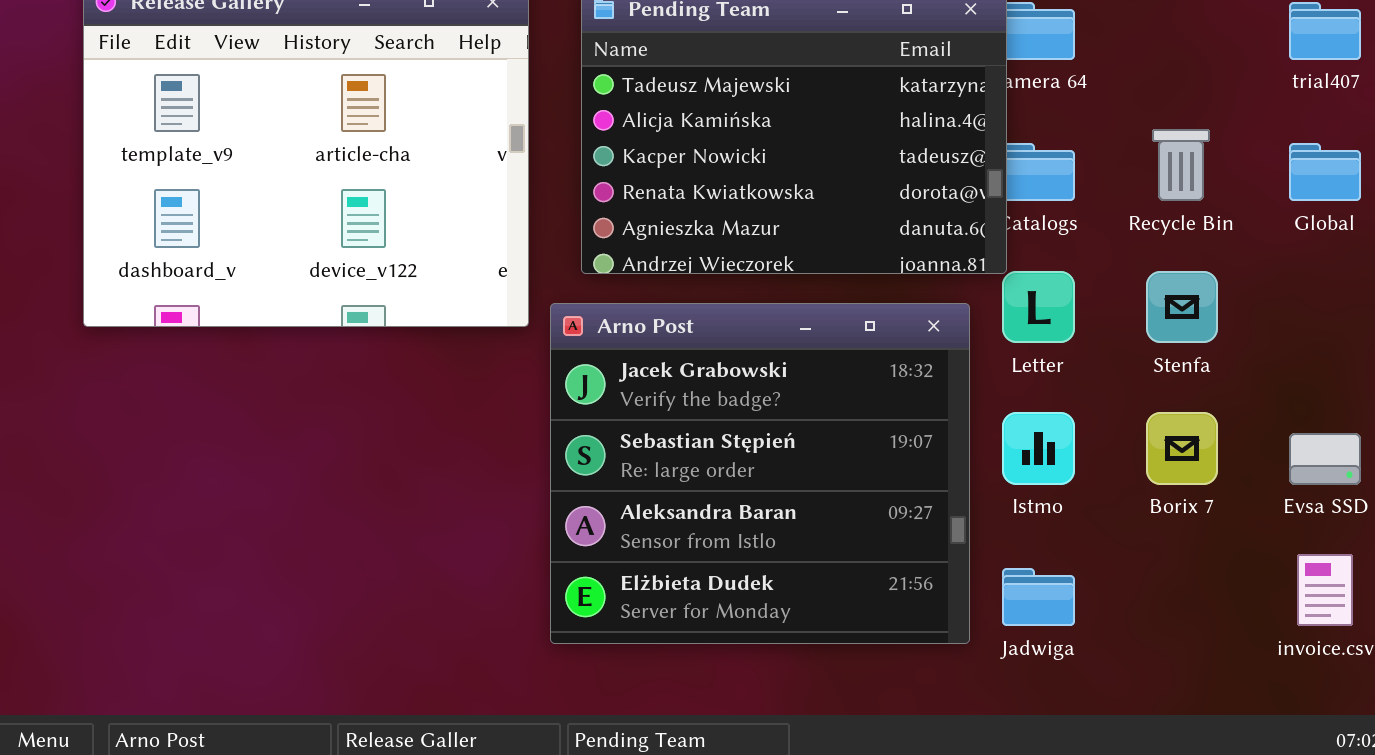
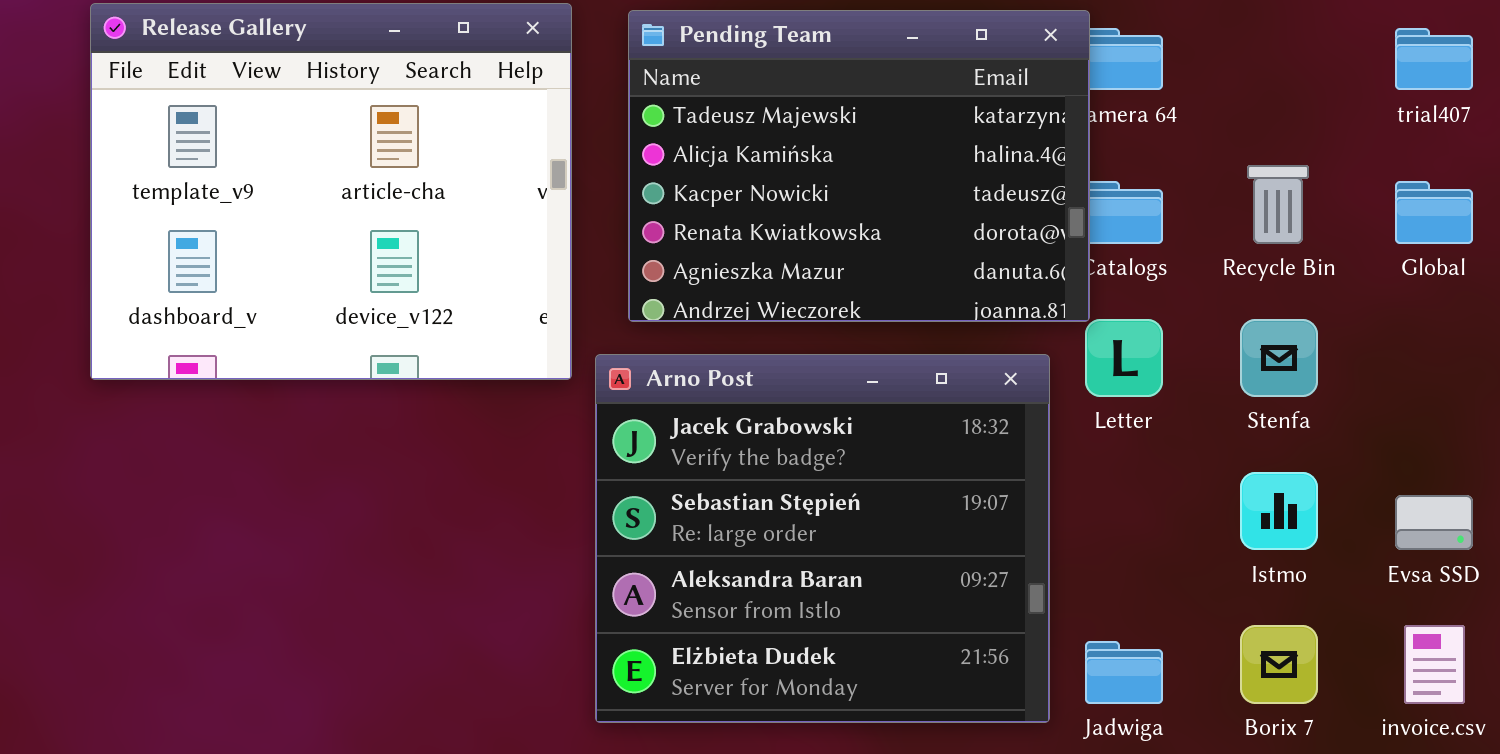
Istmo: [1002,412,1075,485] -> [1240,472,1318,550], moved
Borix 7: [1146,412,1218,485] -> [1240,625,1318,704], moved

